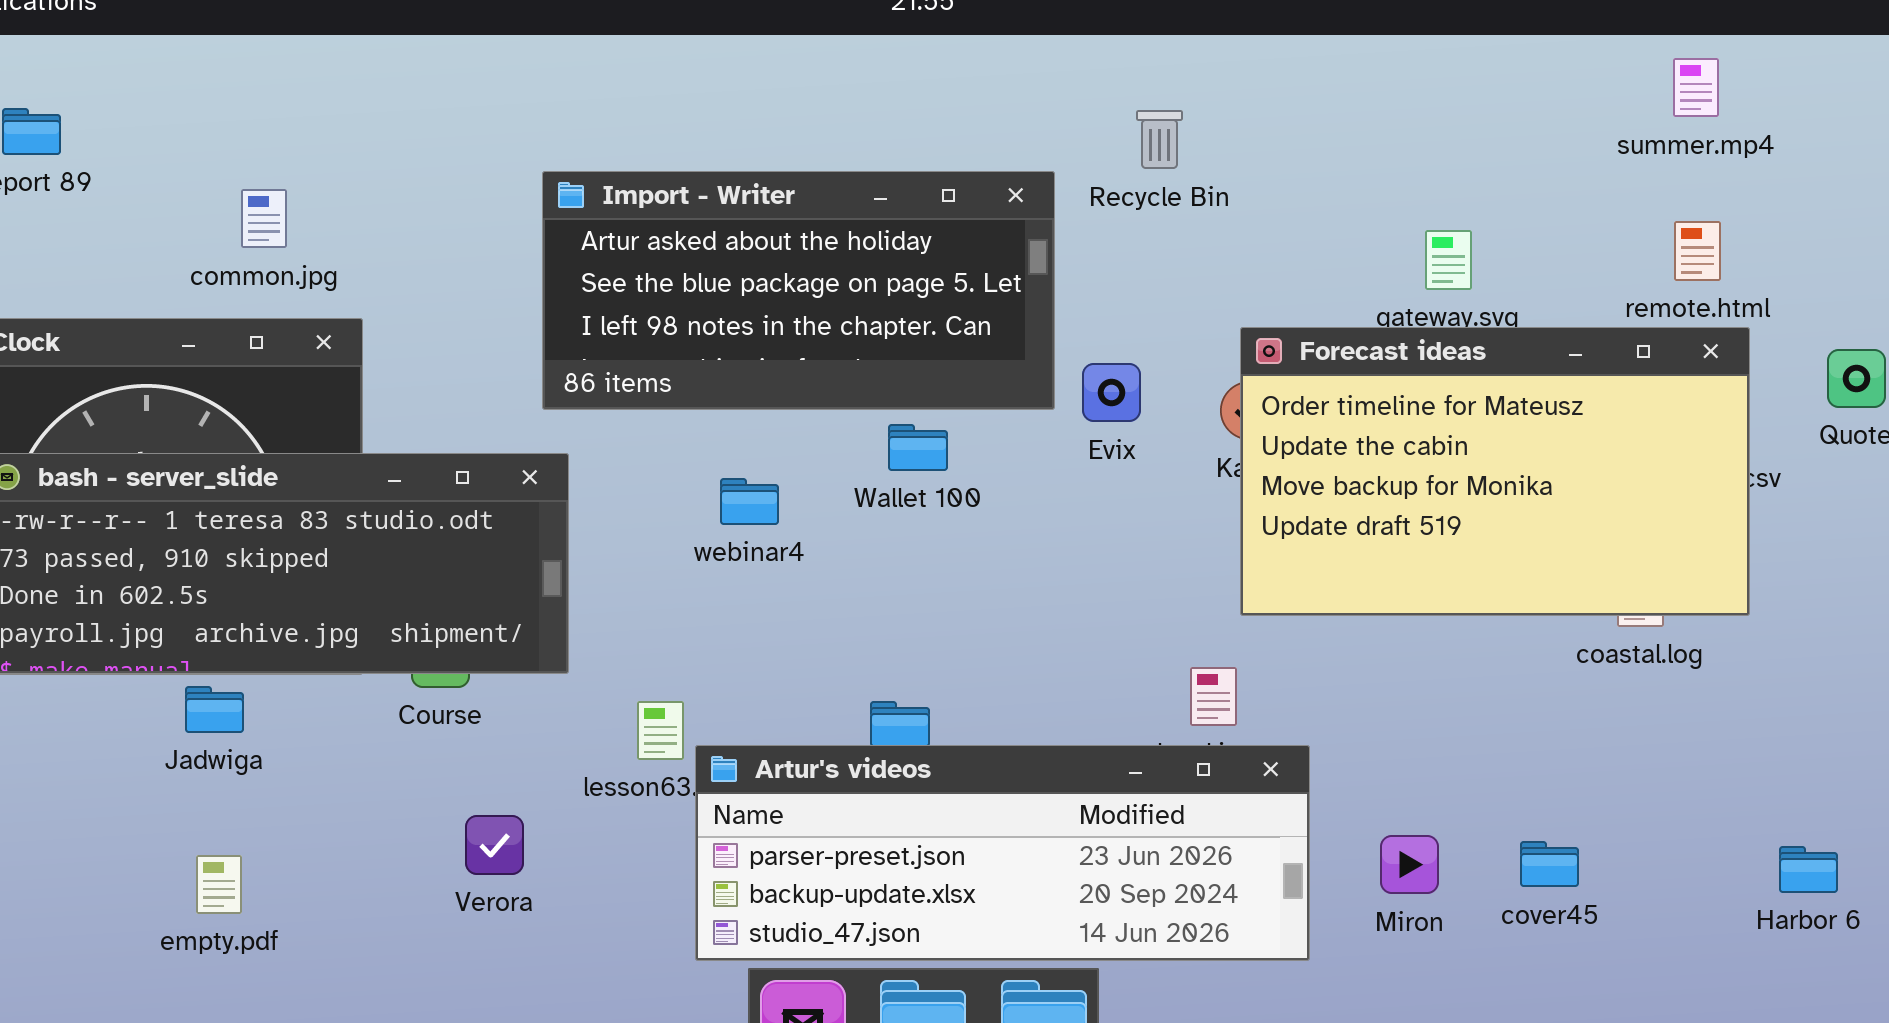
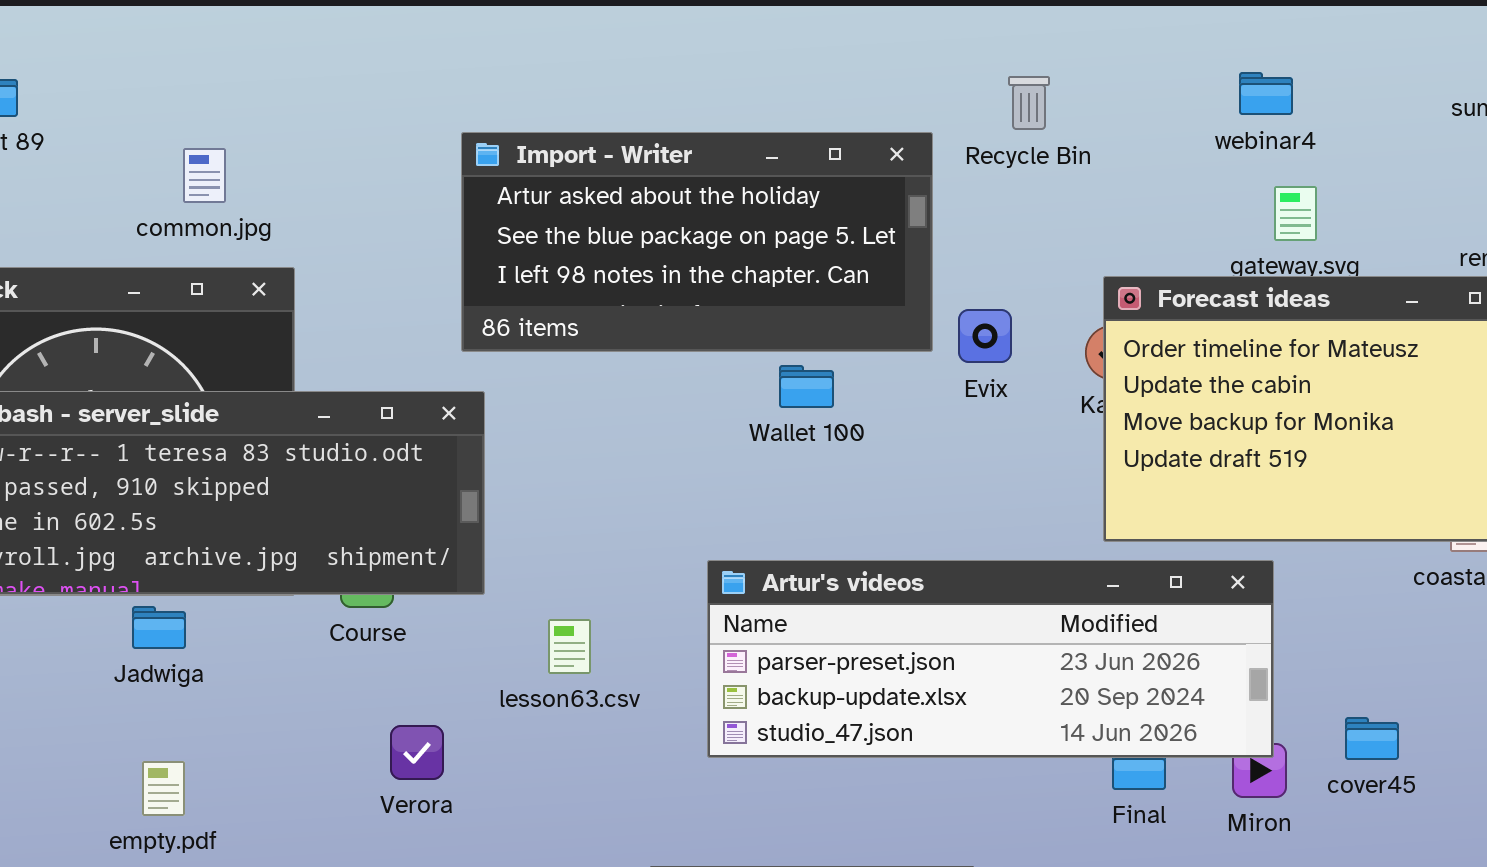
webinar4: [720,478,779,525] -> [1239,72,1293,115], moved
Artur's videos: [695,745,1310,961] -> [707,560,1274,758], moved
cover45: [1520,841,1579,887] -> [1345,717,1399,760], moved

